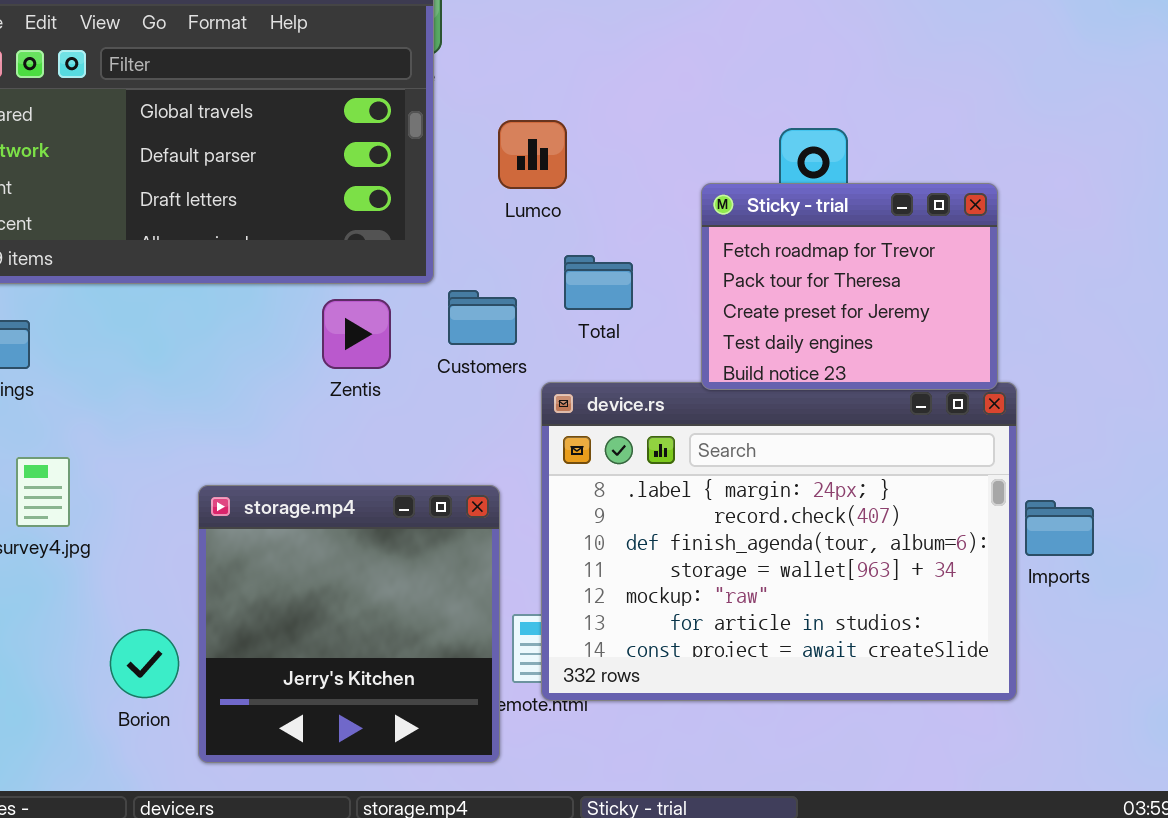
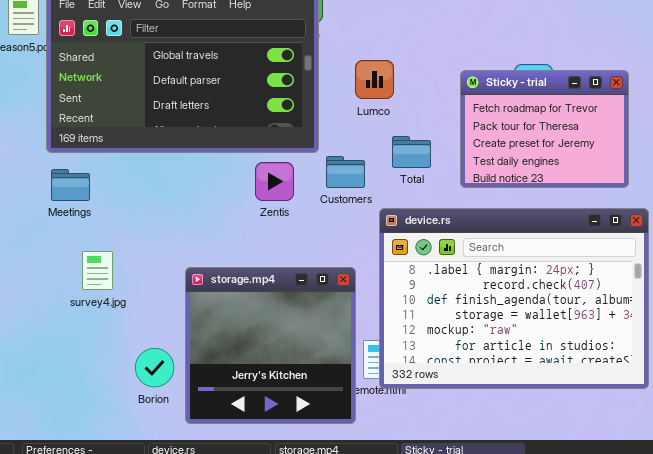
Sticky - trial: [701,183,998,390] -> [460,70,629,188], moved

